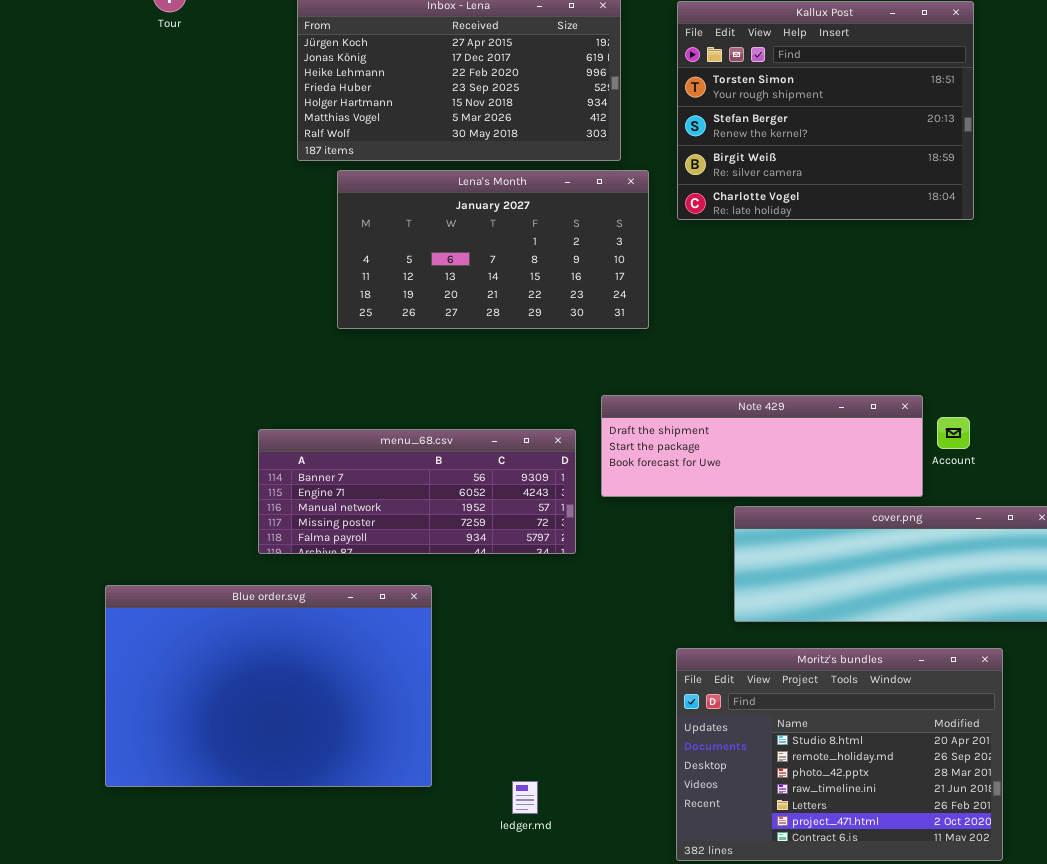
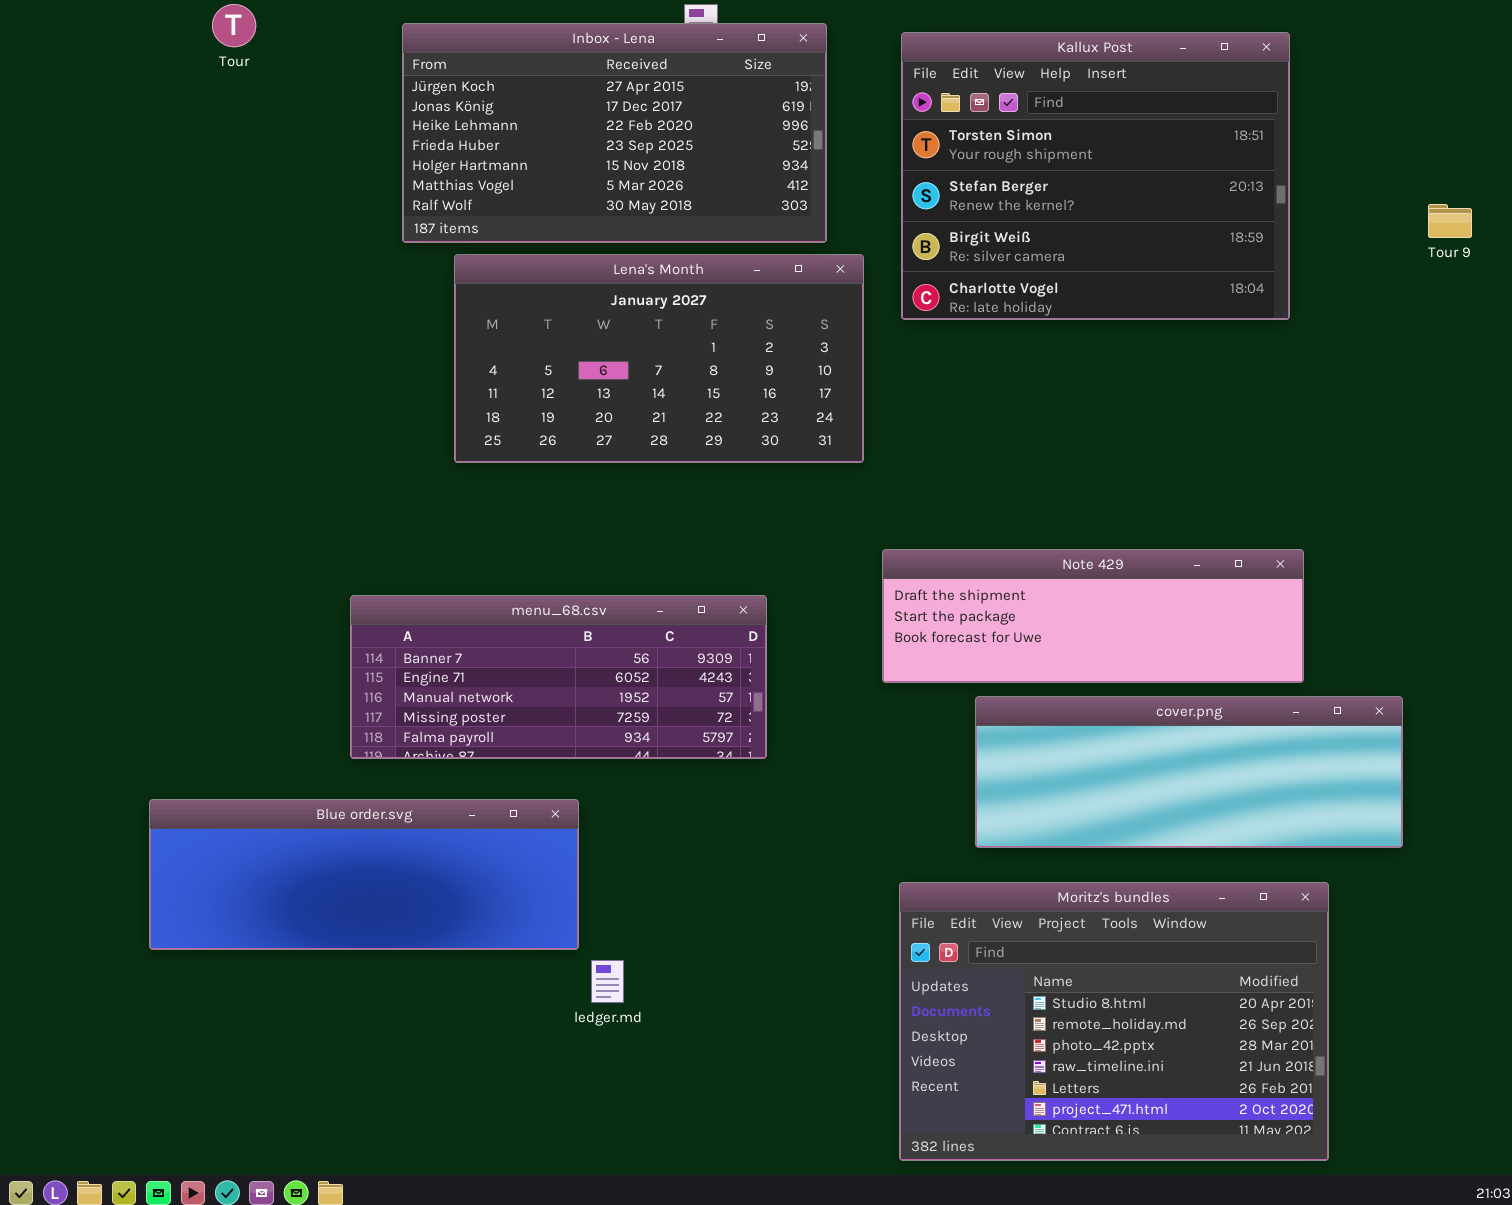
Note 429: [601,395,923,497] -> [882,549,1304,683], moved
Blue order.svg: [105,585,432,787] -> [149,799,579,950], resized
ledger.md: [512,781,538,814] -> [591,960,624,1003], moved

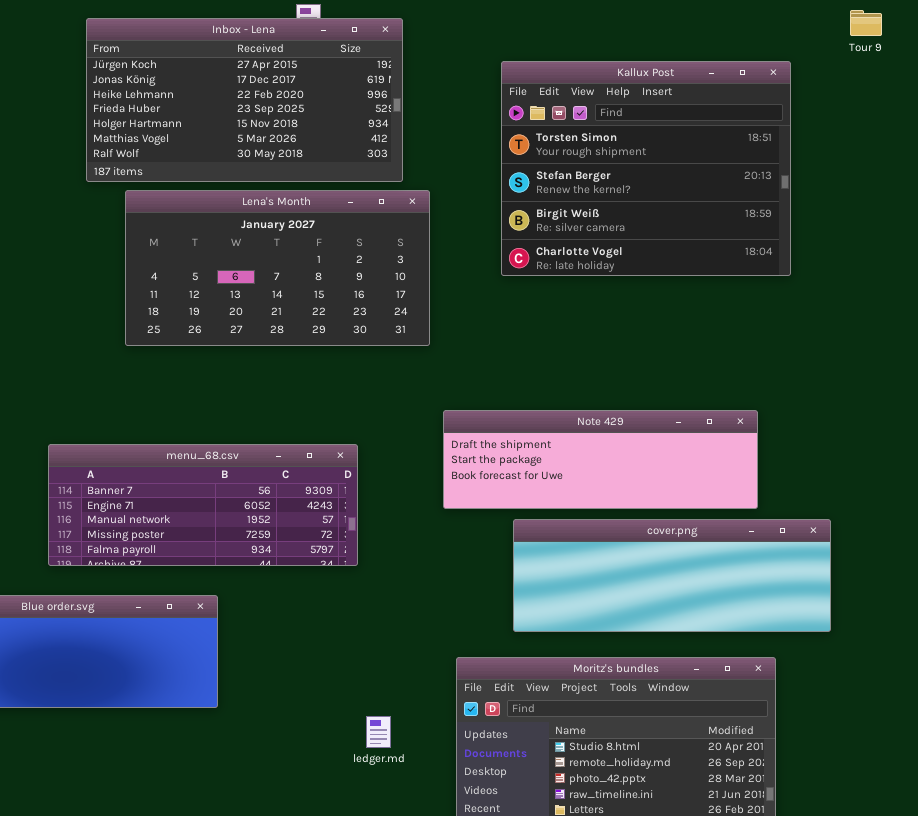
Kallux Post: [901,32,1290,320] -> [501,61,791,276], moved
Tour 9: [1428,204,1472,238] -> [850,10,882,36], moved
ledger.md: [591,960,624,1003] -> [366,716,391,748], moved

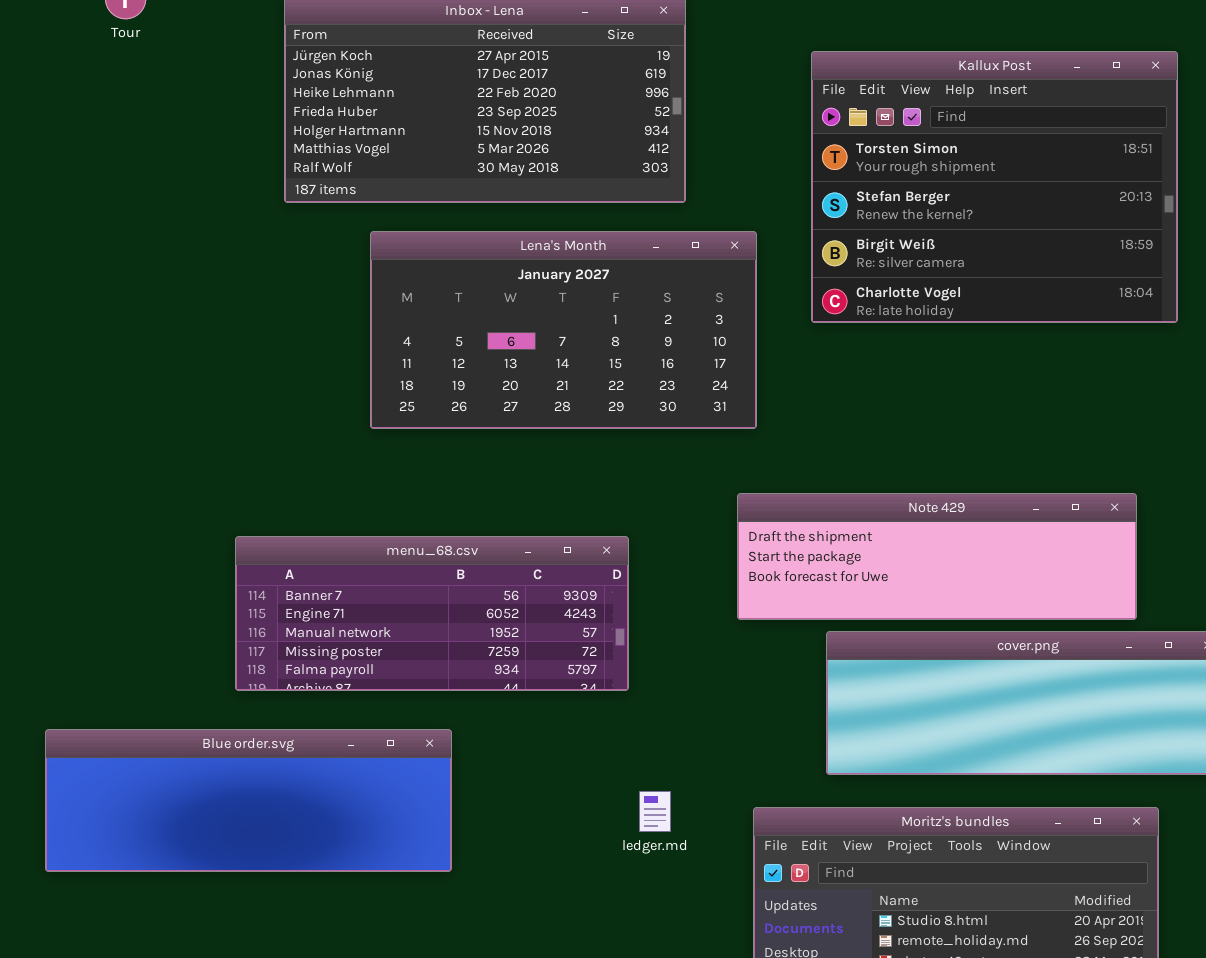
Lena's Month: [125,190,430,346] -> [370,231,757,429], moved
ledger.md: [366,716,391,748] -> [639,791,671,832], moved

